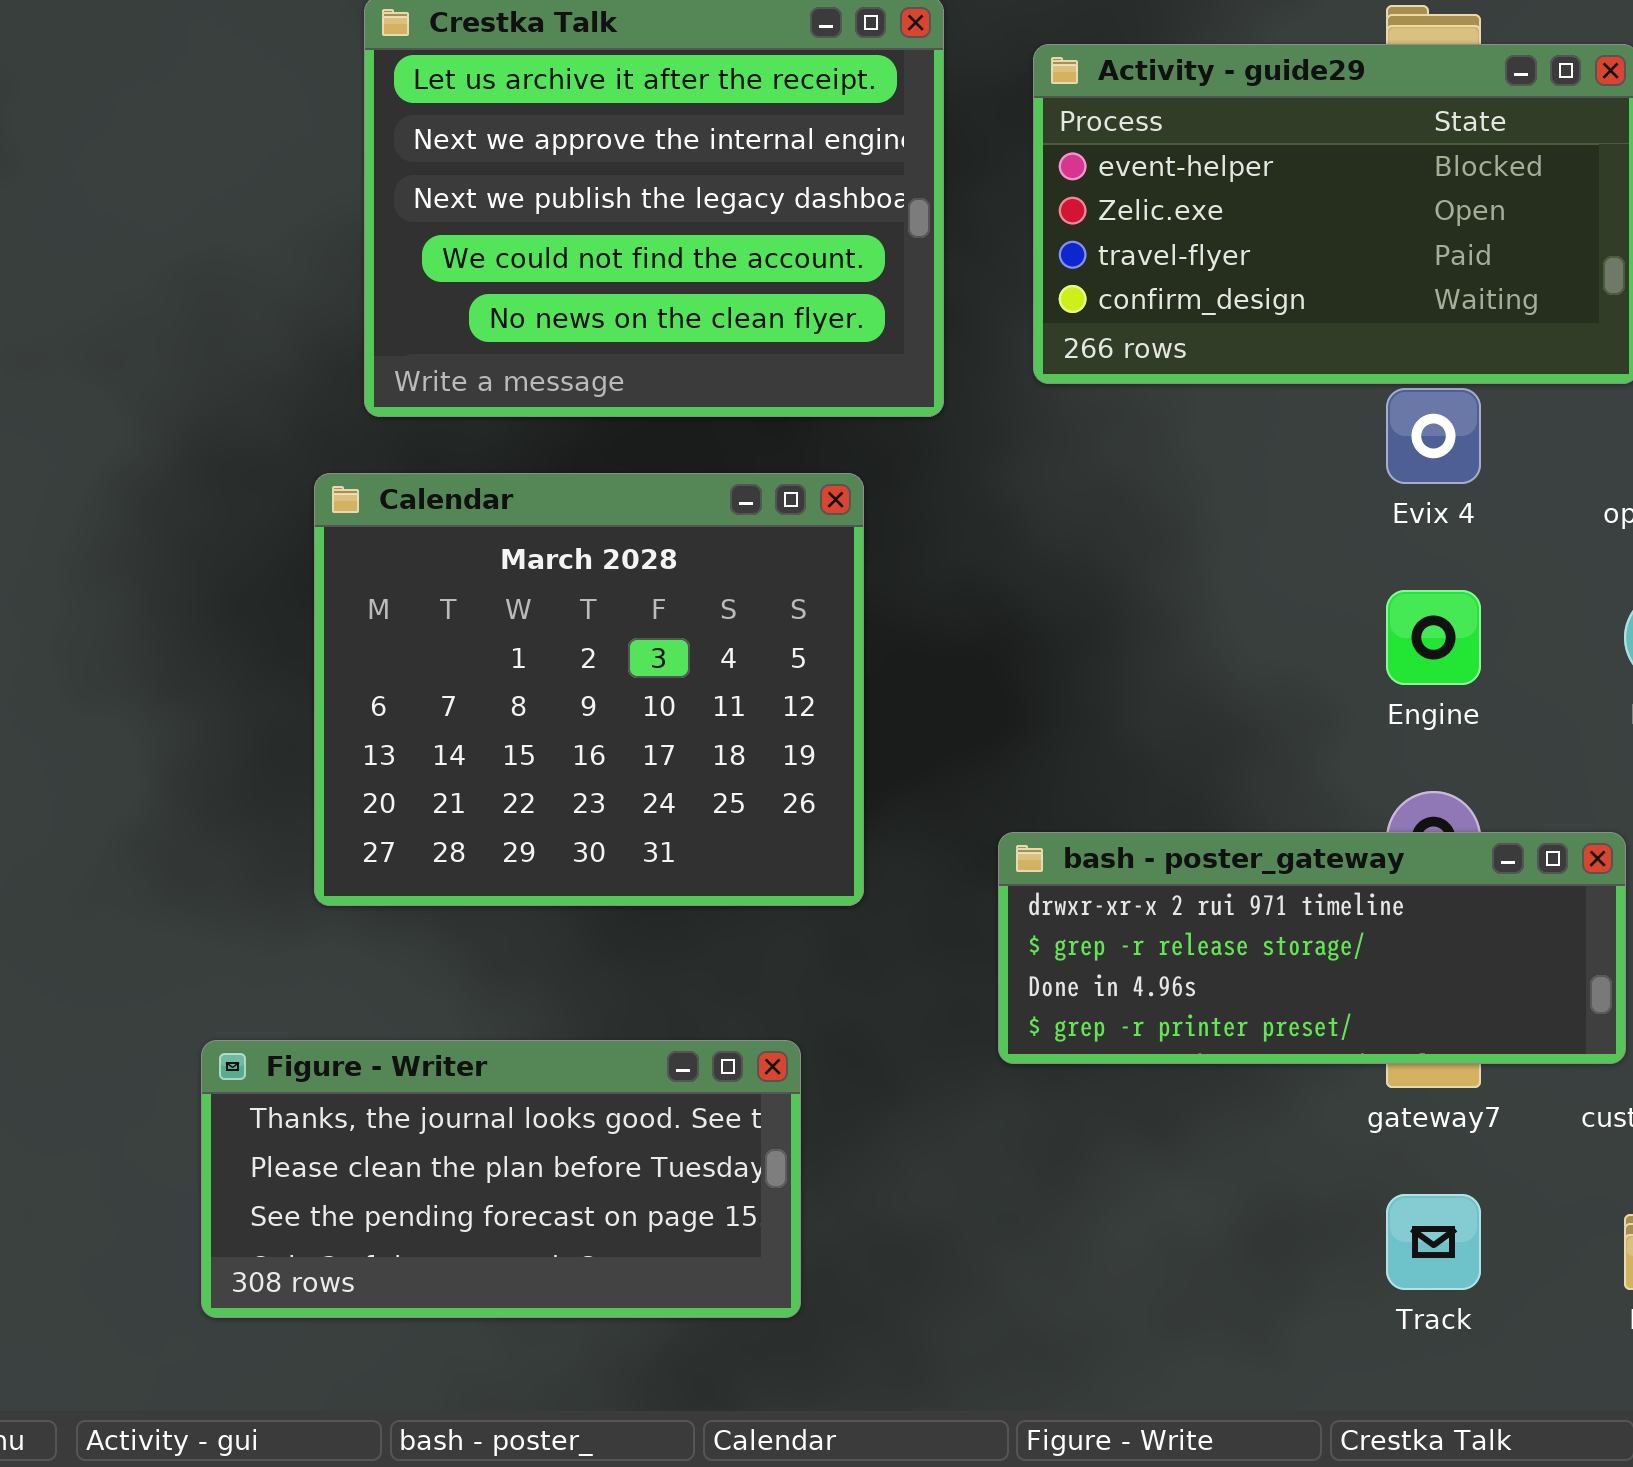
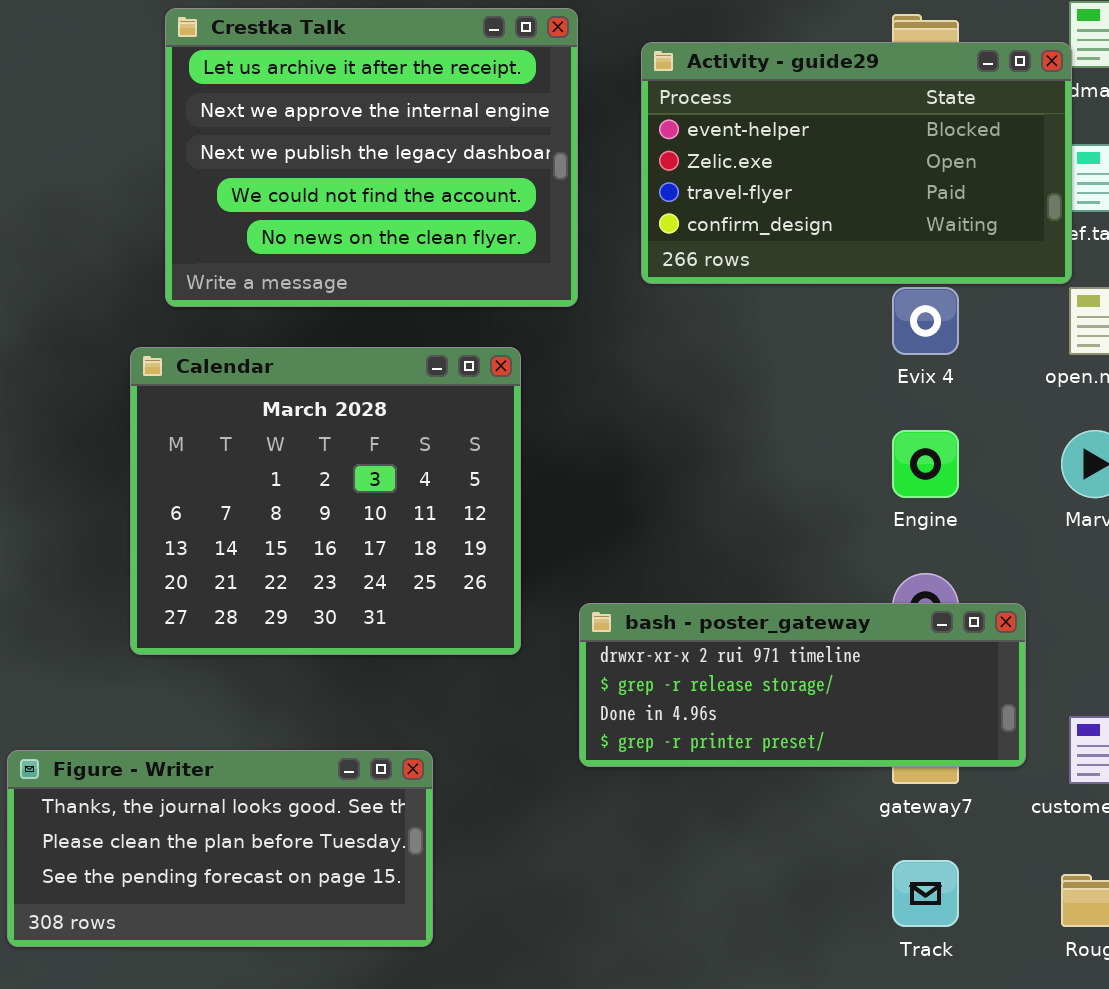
bash - poster_gateway: [998,832,1626,1064] -> [579,603,1026,767], moved
Figure - Writer: [201,1040,801,1318] -> [7,750,433,947], moved

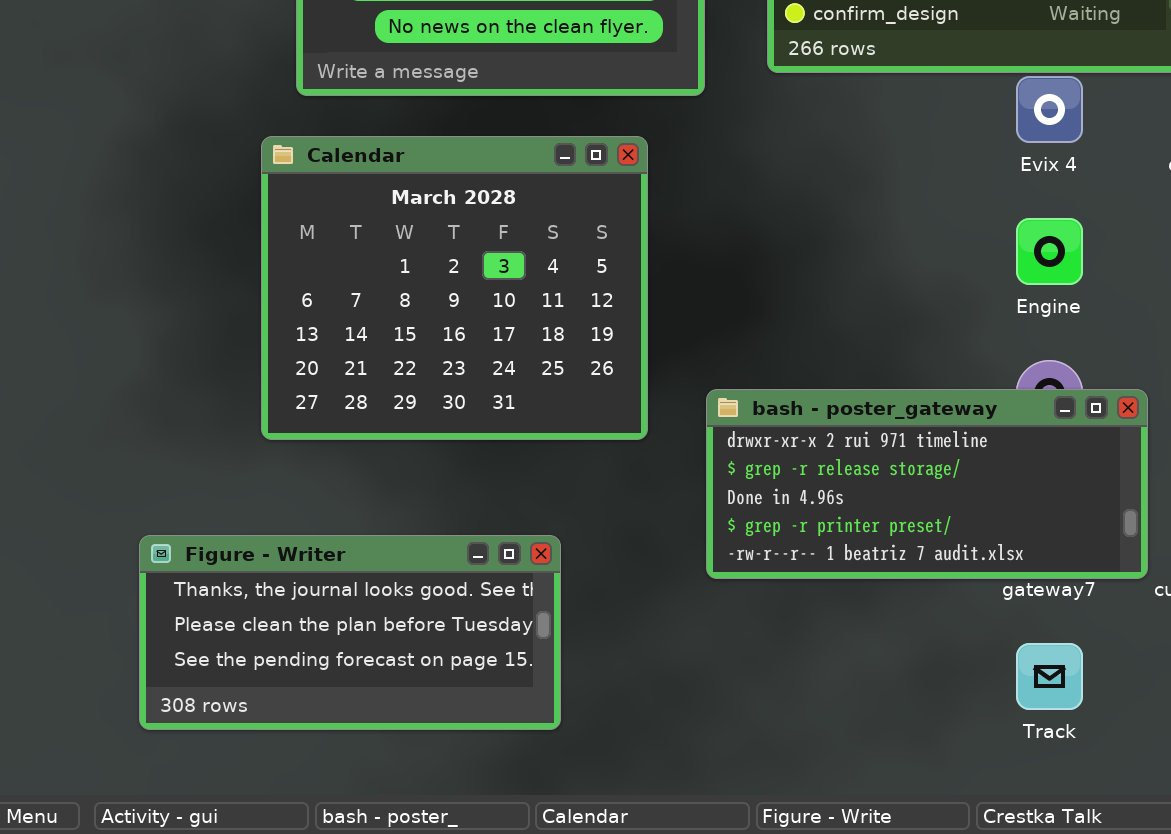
bash - poster_gateway: [579,603,1026,767] -> [706,389,1148,579], resized

